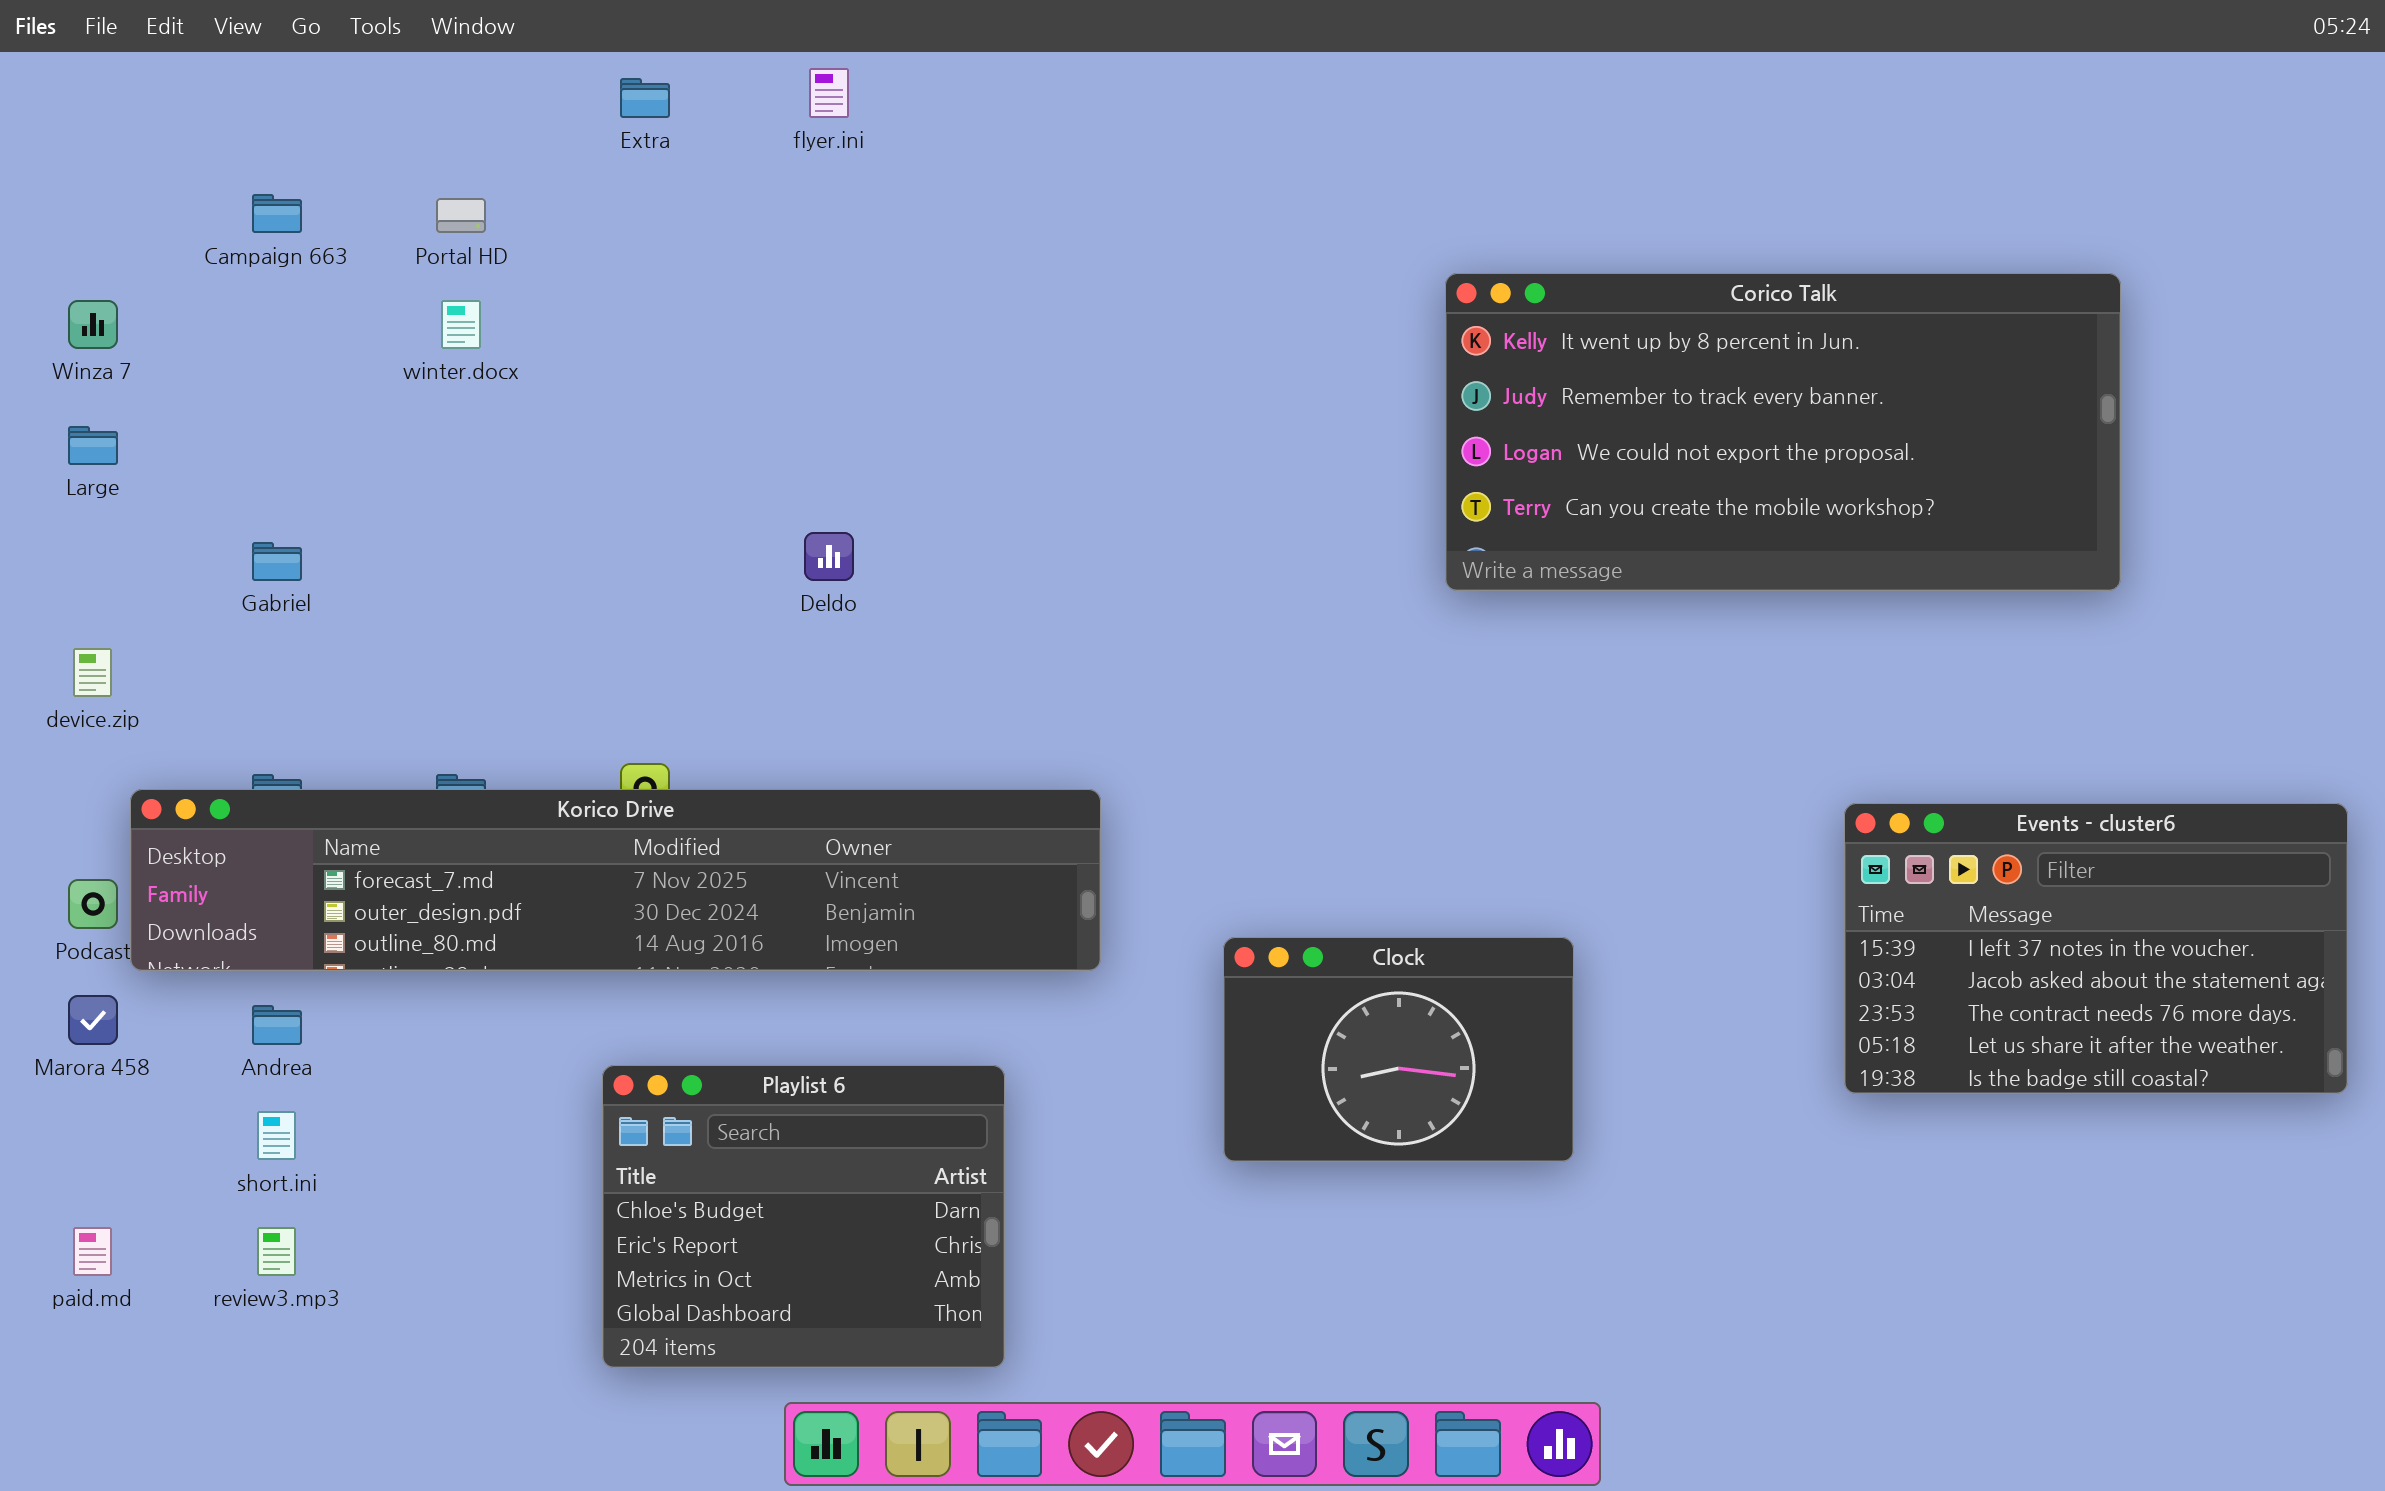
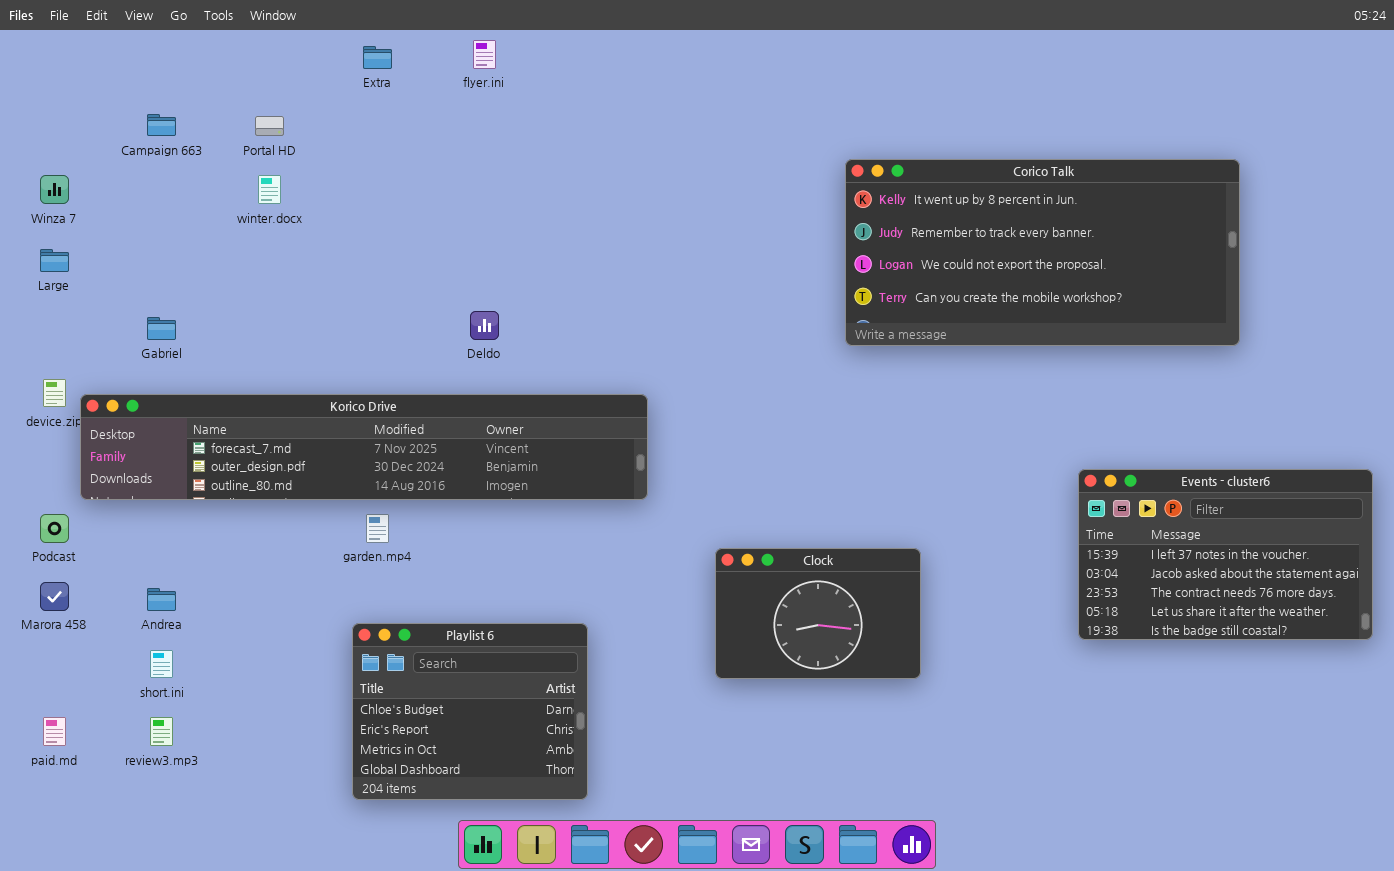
Korico Drive: [130,789,1101,971] -> [80,394,648,500], moved

